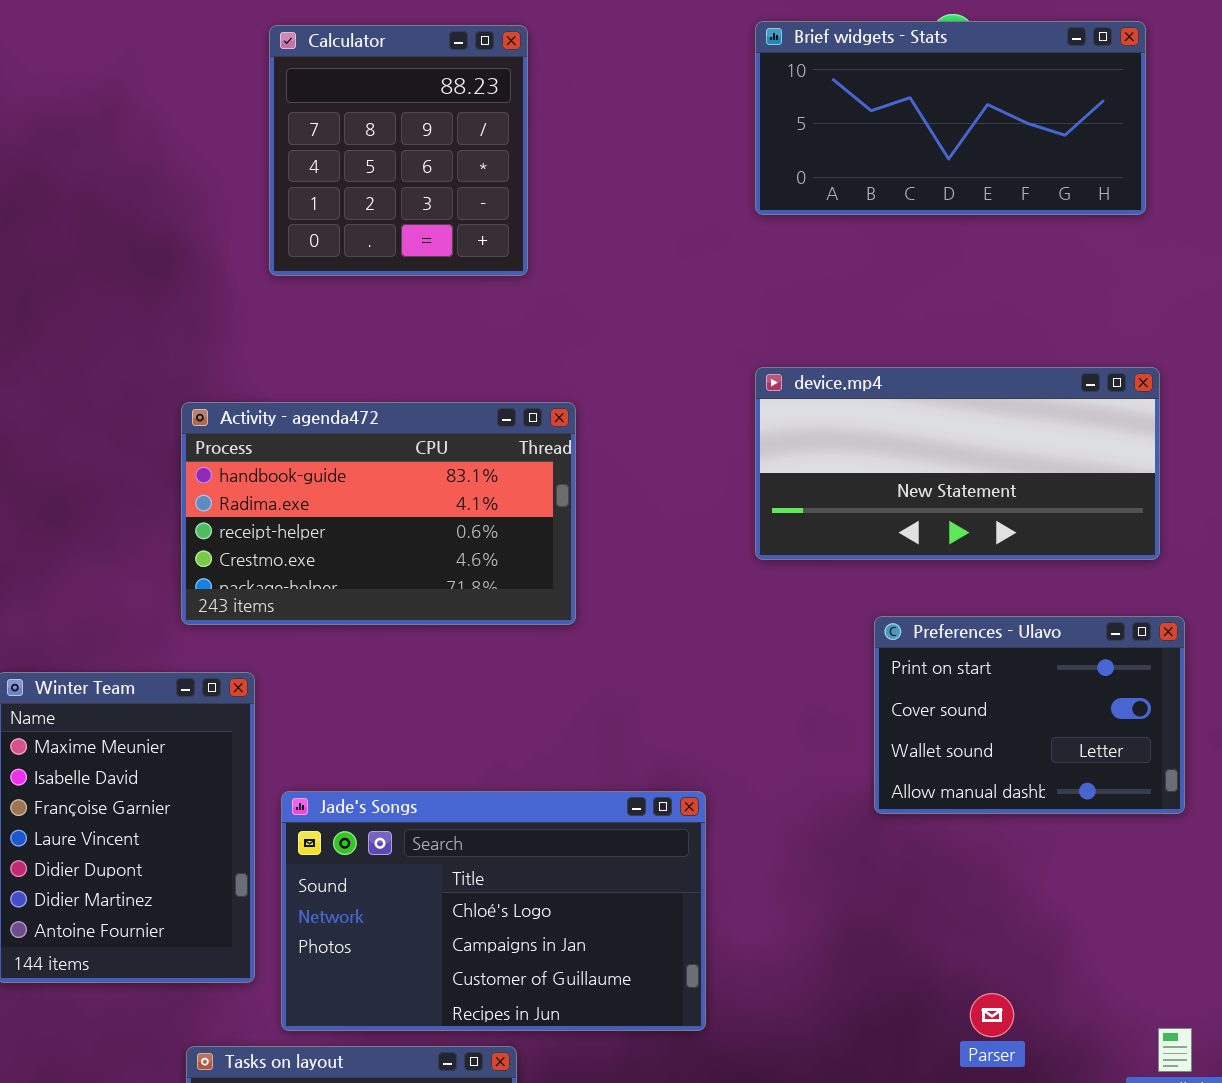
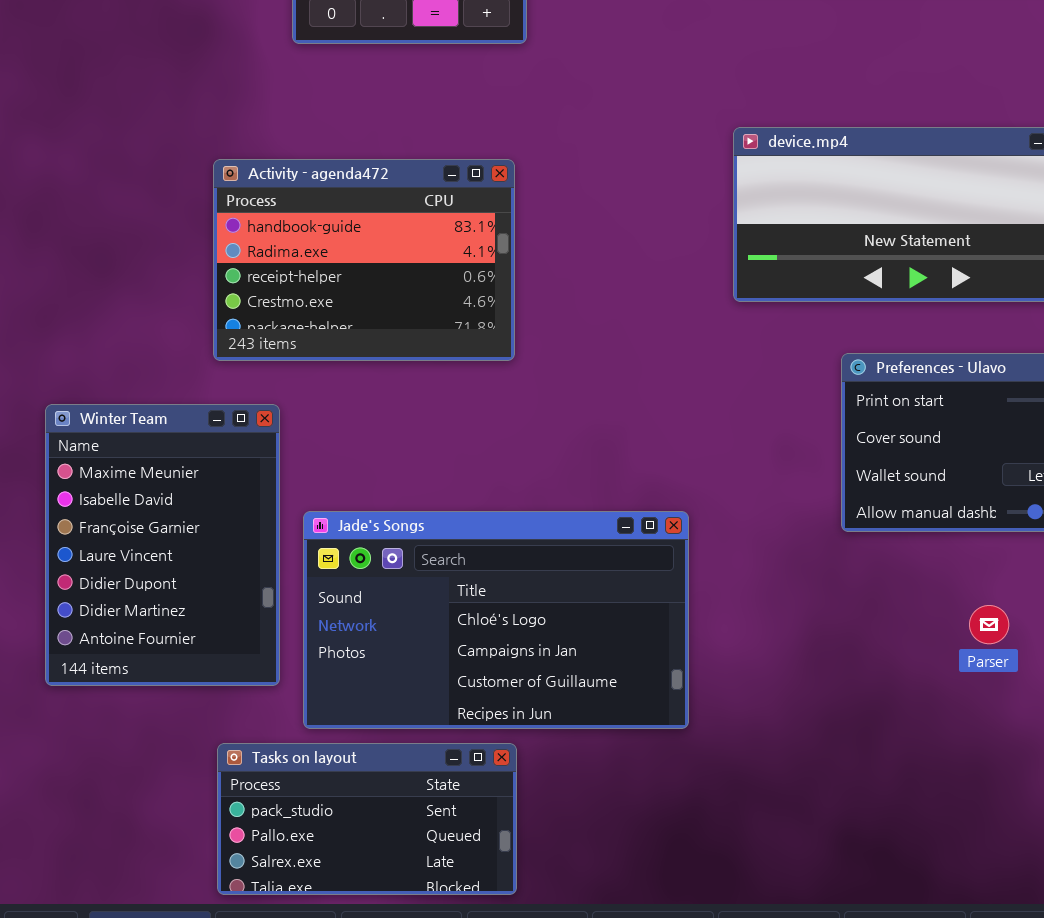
Activity - agenda472: [181,402,576,625] -> [213,159,515,361], resized
Parser: [970,993,1014,1037] -> [969,605,1009,644], moved

